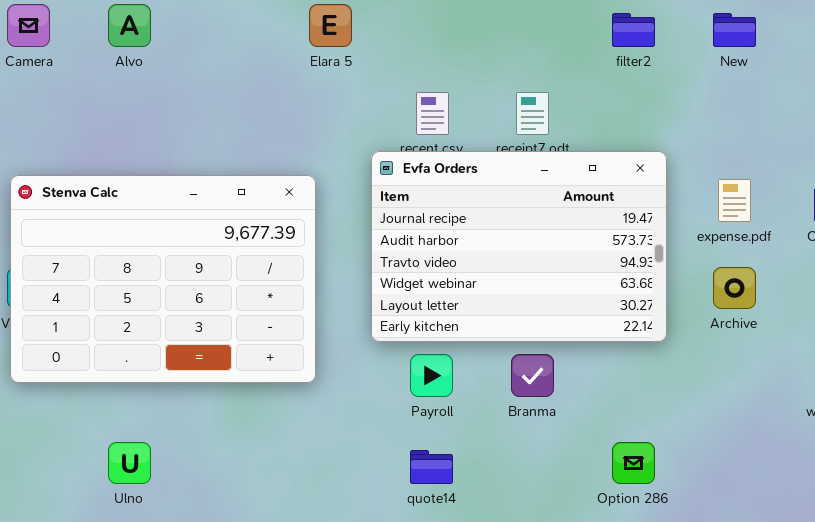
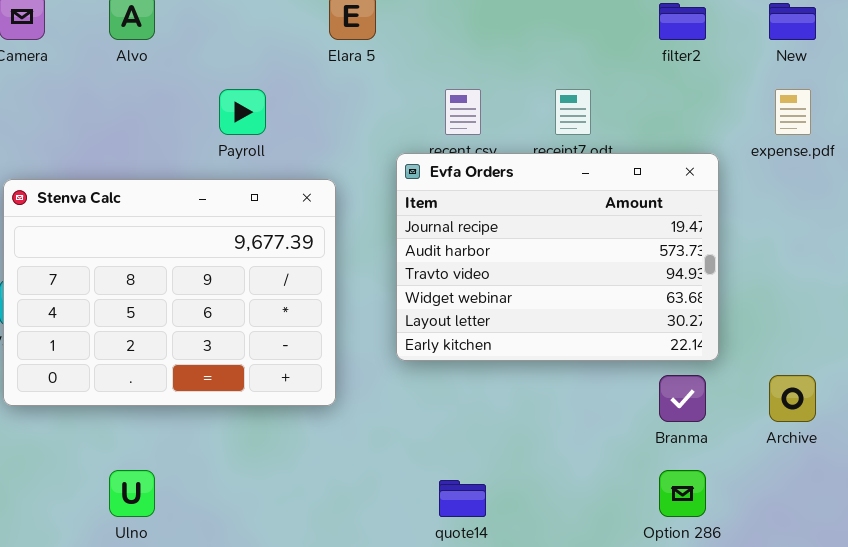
expense.pdf: [718,179,751,222] -> [775,89,811,135], moved
Archive: [713,267,756,309] -> [769,375,816,422], moved
Payroll: [410,354,453,397] -> [219,89,266,135], moved
Branma: [511,354,554,397] -> [659,375,706,422], moved

